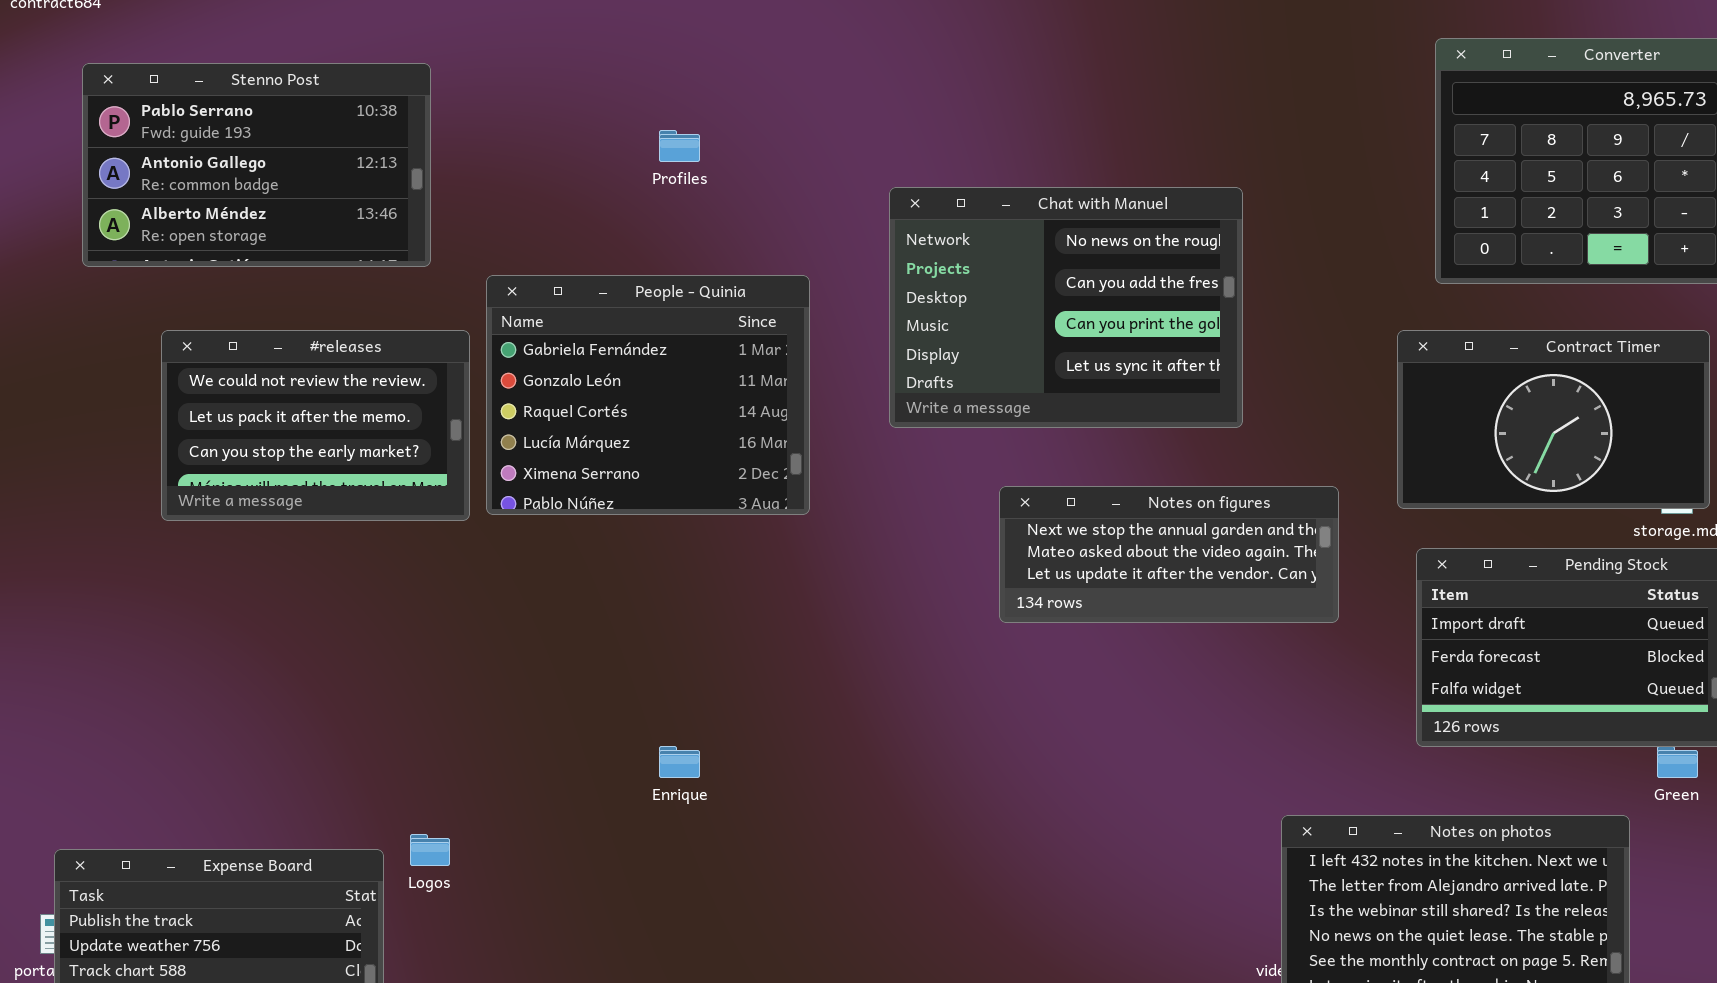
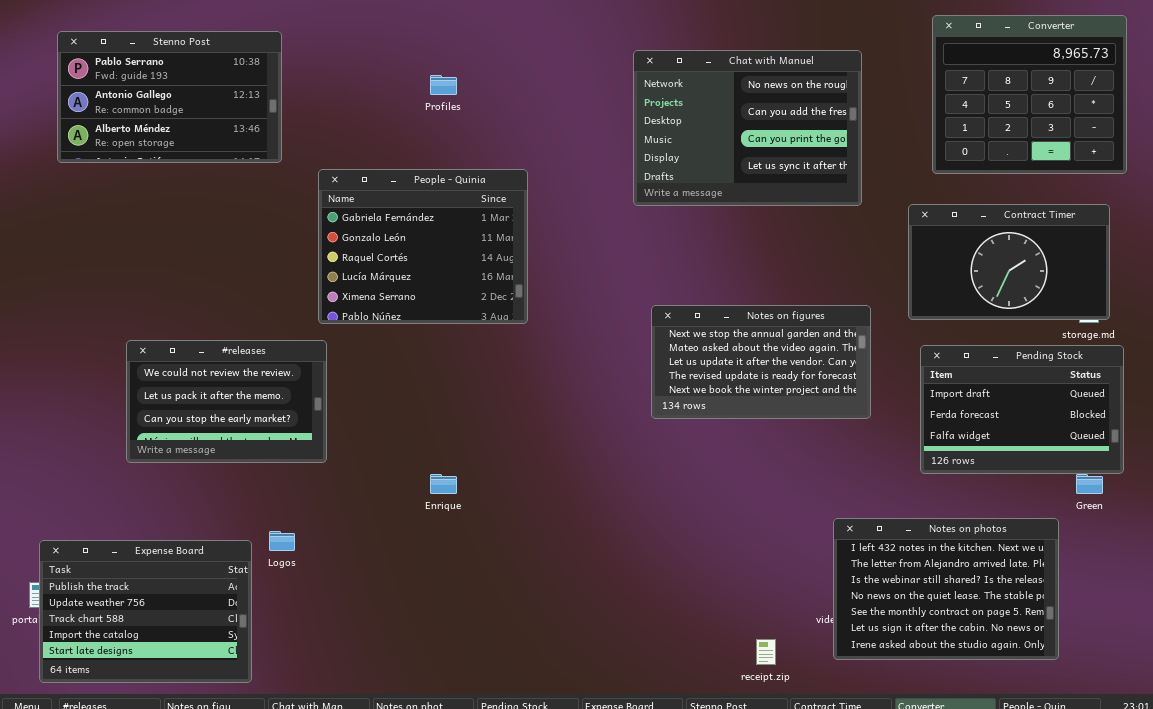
Chat with Manuel: [889,187,1243,428] -> [633,50,862,206], moved
#releases: [161,330,470,521] -> [126,340,327,463], moved
Notes on figures: [999,486,1339,623] -> [651,305,871,419], resized

